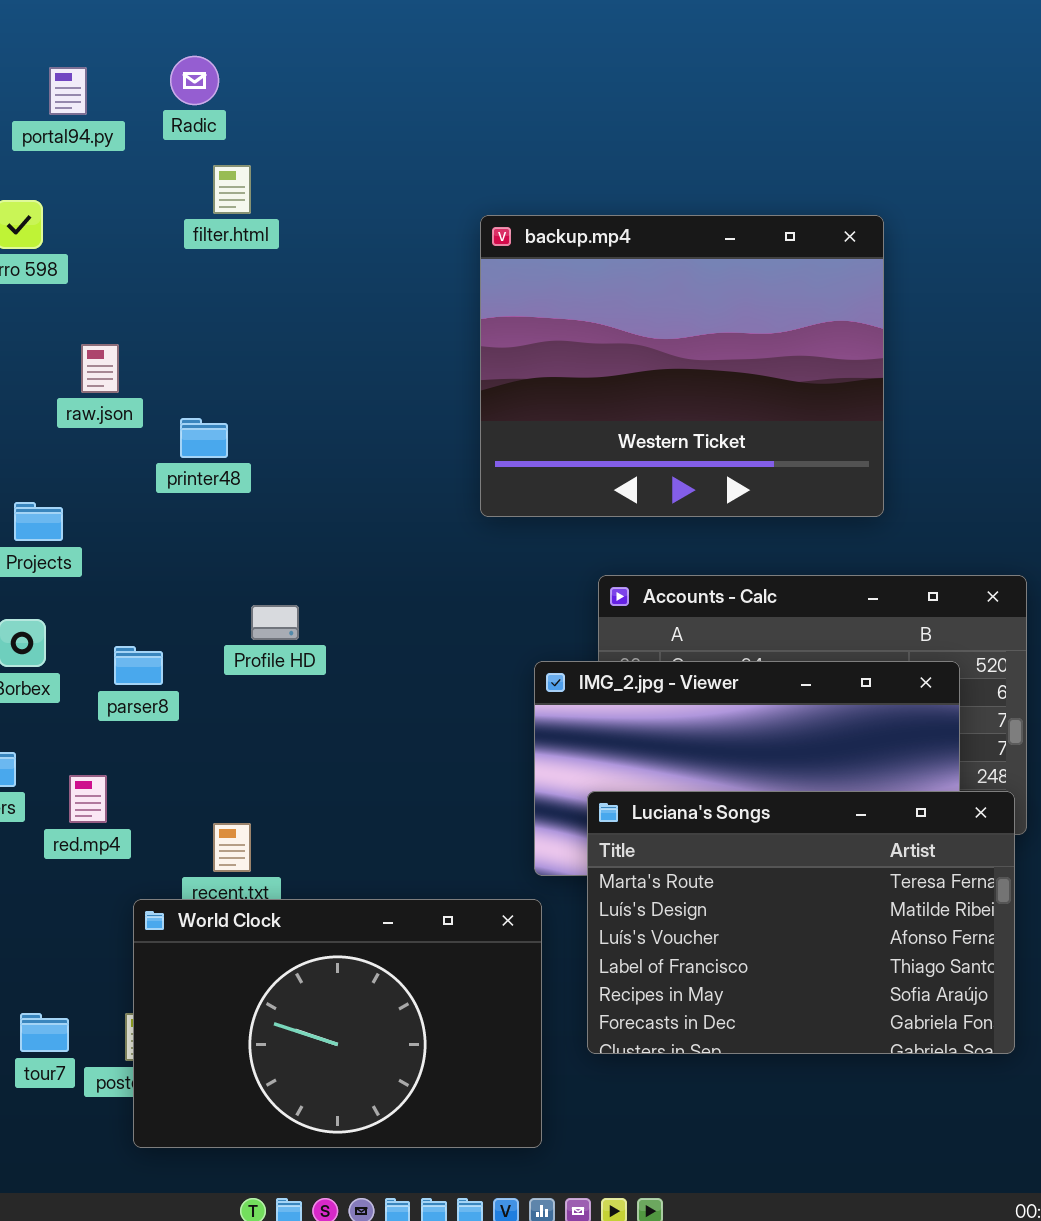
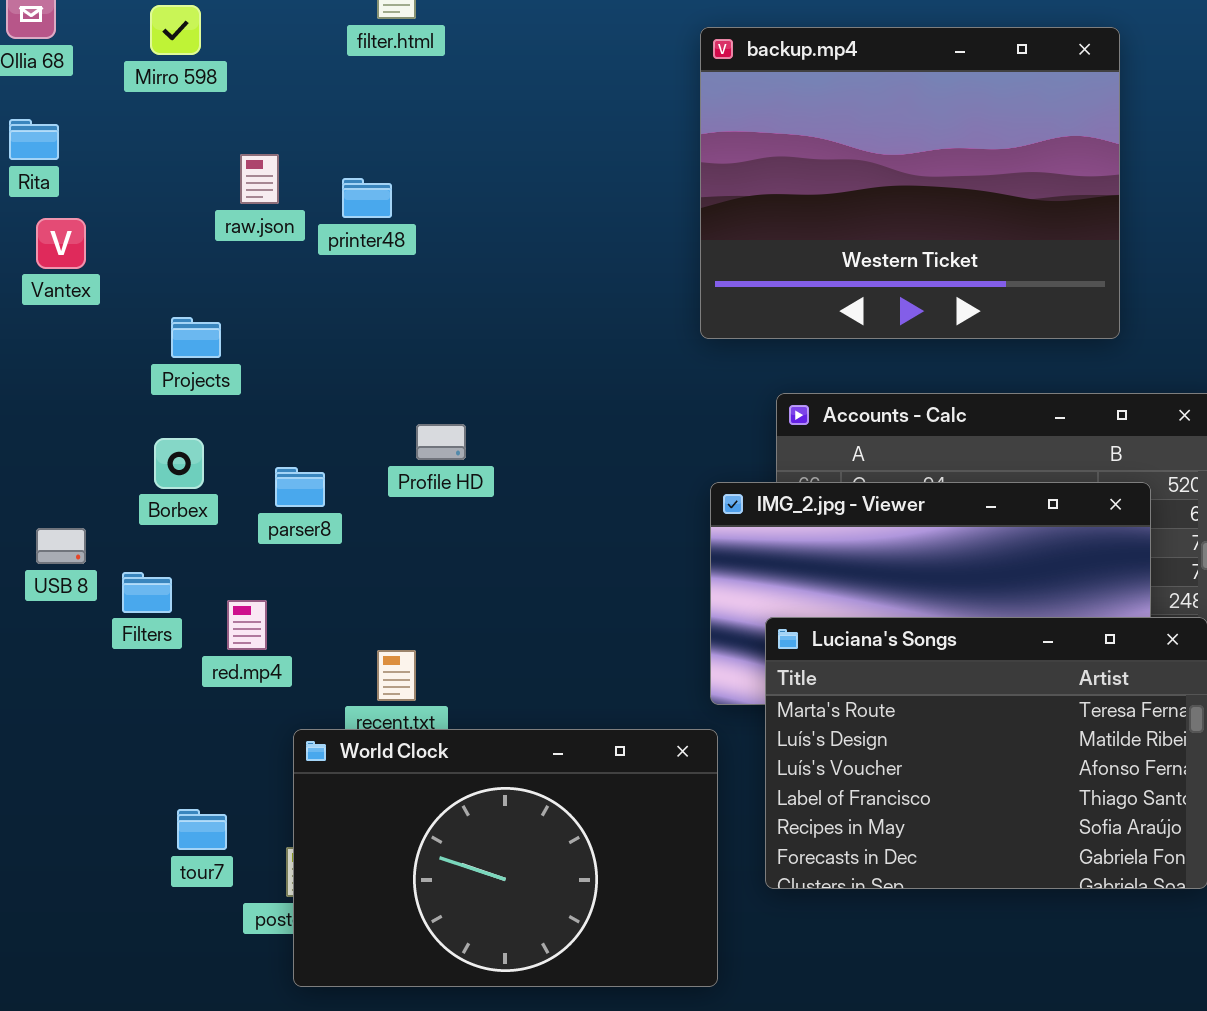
backup.mp4: [480,215,884,517] -> [700,27,1120,339], moved
printer48: [180,418,228,458] -> [342,178,392,218], moved
tour7: [20,1013,69,1052] -> [177,809,227,850], moved

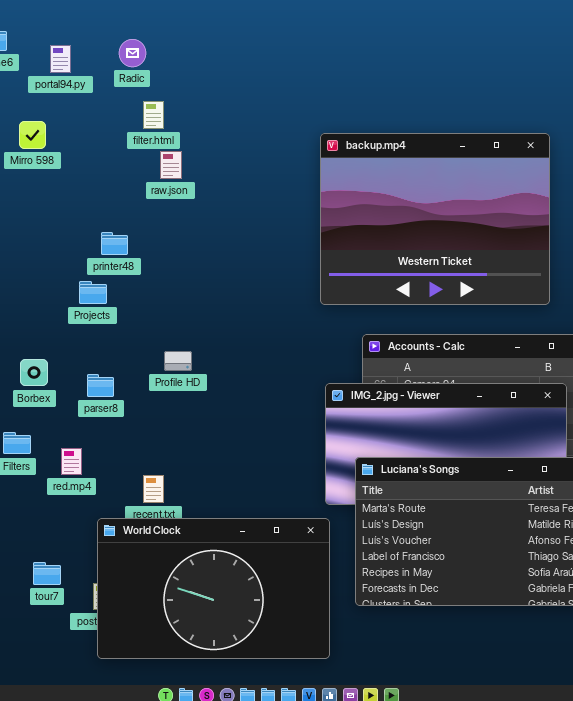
raw.json: [240,154,279,204] -> [160,151,182,179], moved
printer48: [342,178,392,218] -> [101,232,128,255], moved
Projects: [171,317,221,358] -> [79,281,107,304], moved

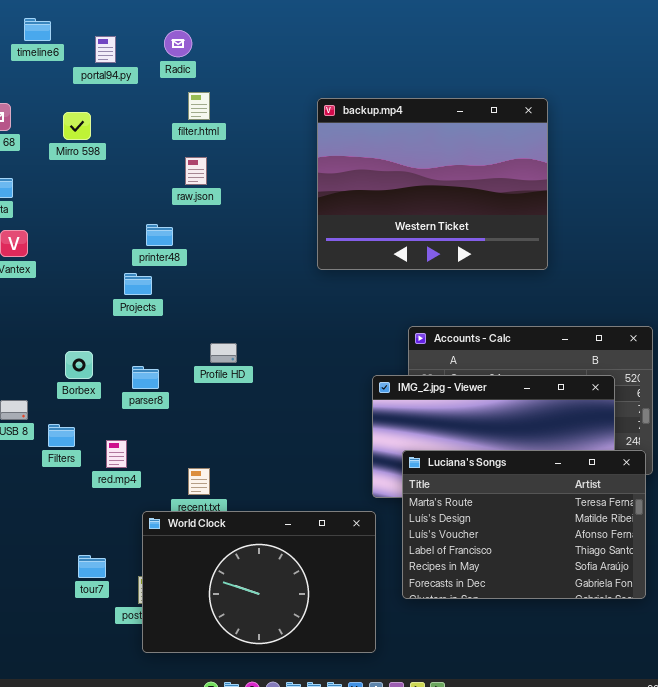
backup.mp4: [320,133,550,305] -> [317,98,548,270], moved
raw.json: [160,151,182,179] -> [185,157,207,185], moved

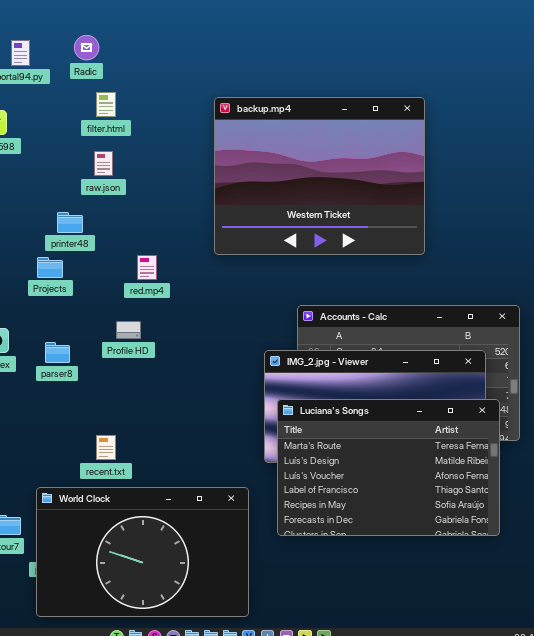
red.mp4: [106,440,127,468] -> [137,255,157,280], moved
Luciana's Songs: [402,450,646,599] -> [277,399,500,536], moved
World Clock: [142,511,376,653] -> [36,487,249,617], moved

